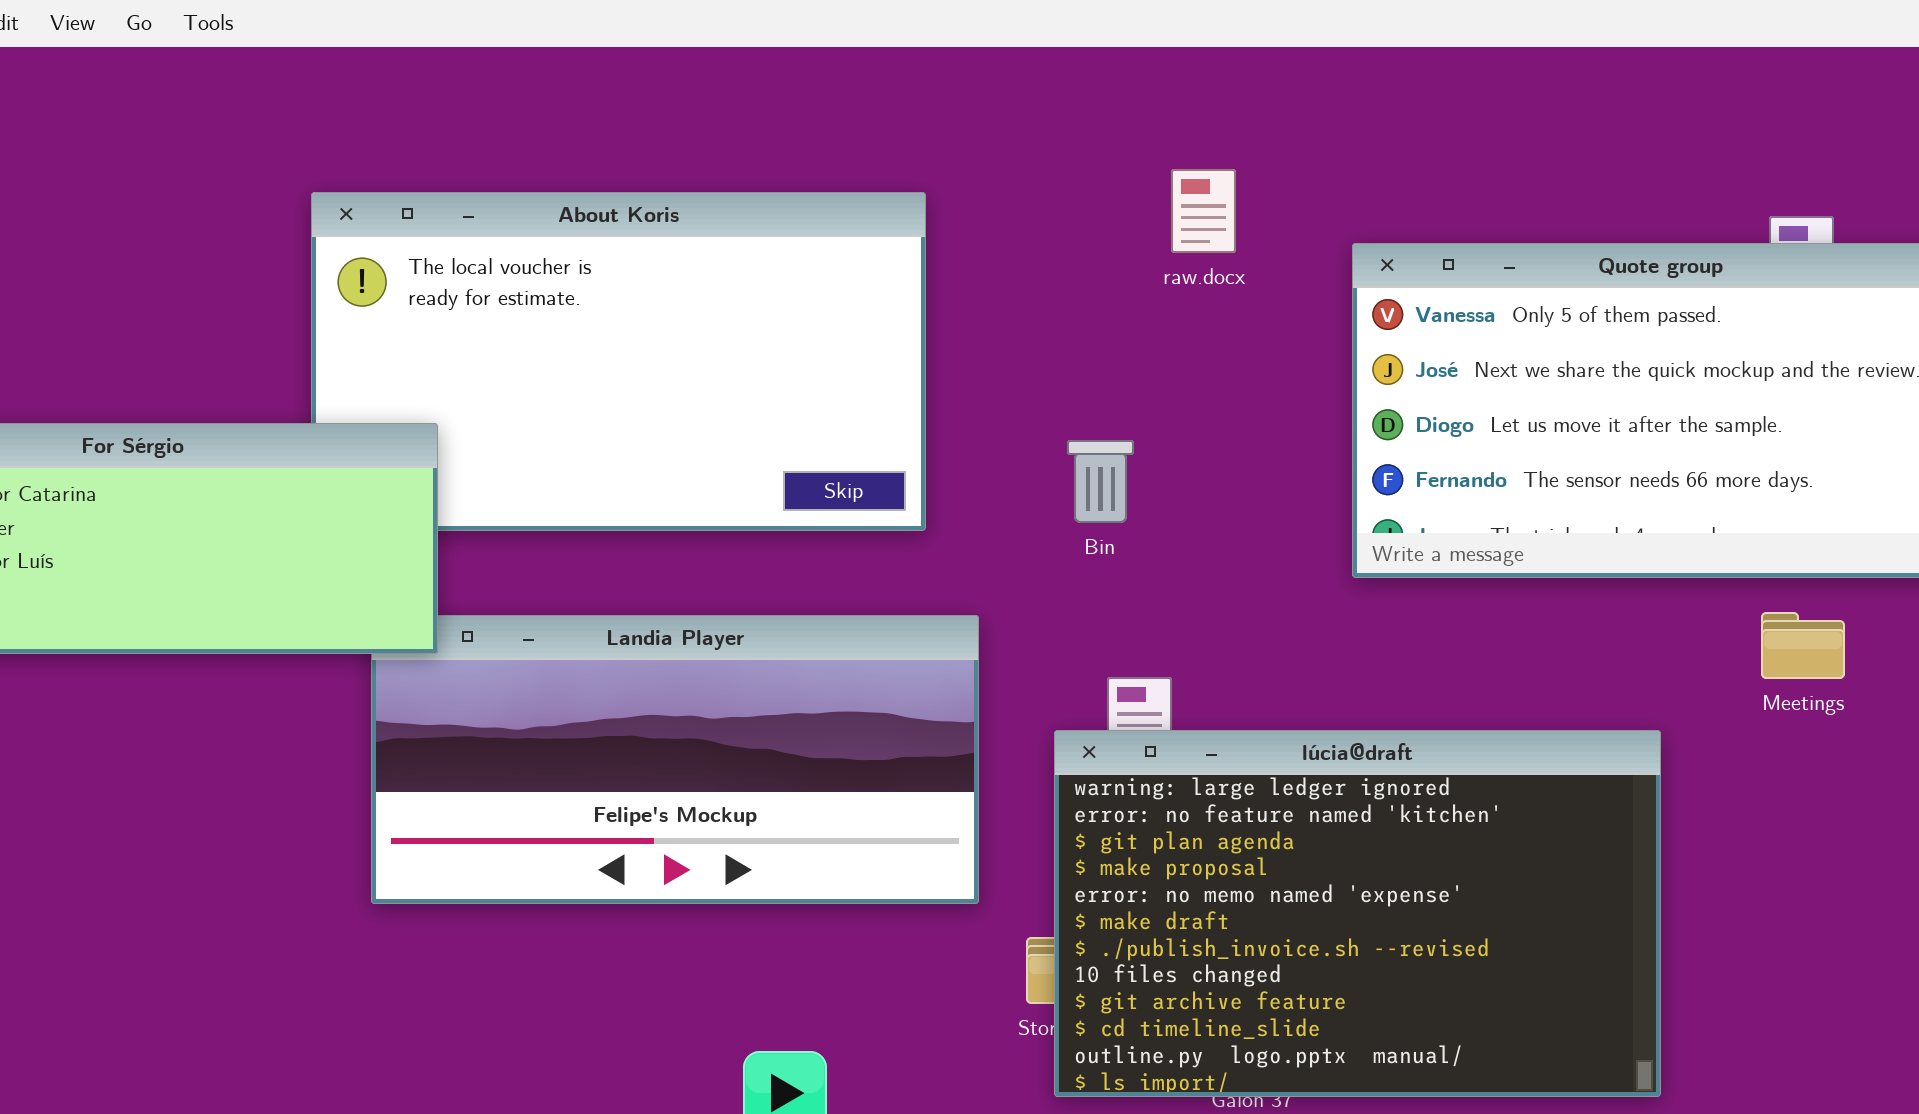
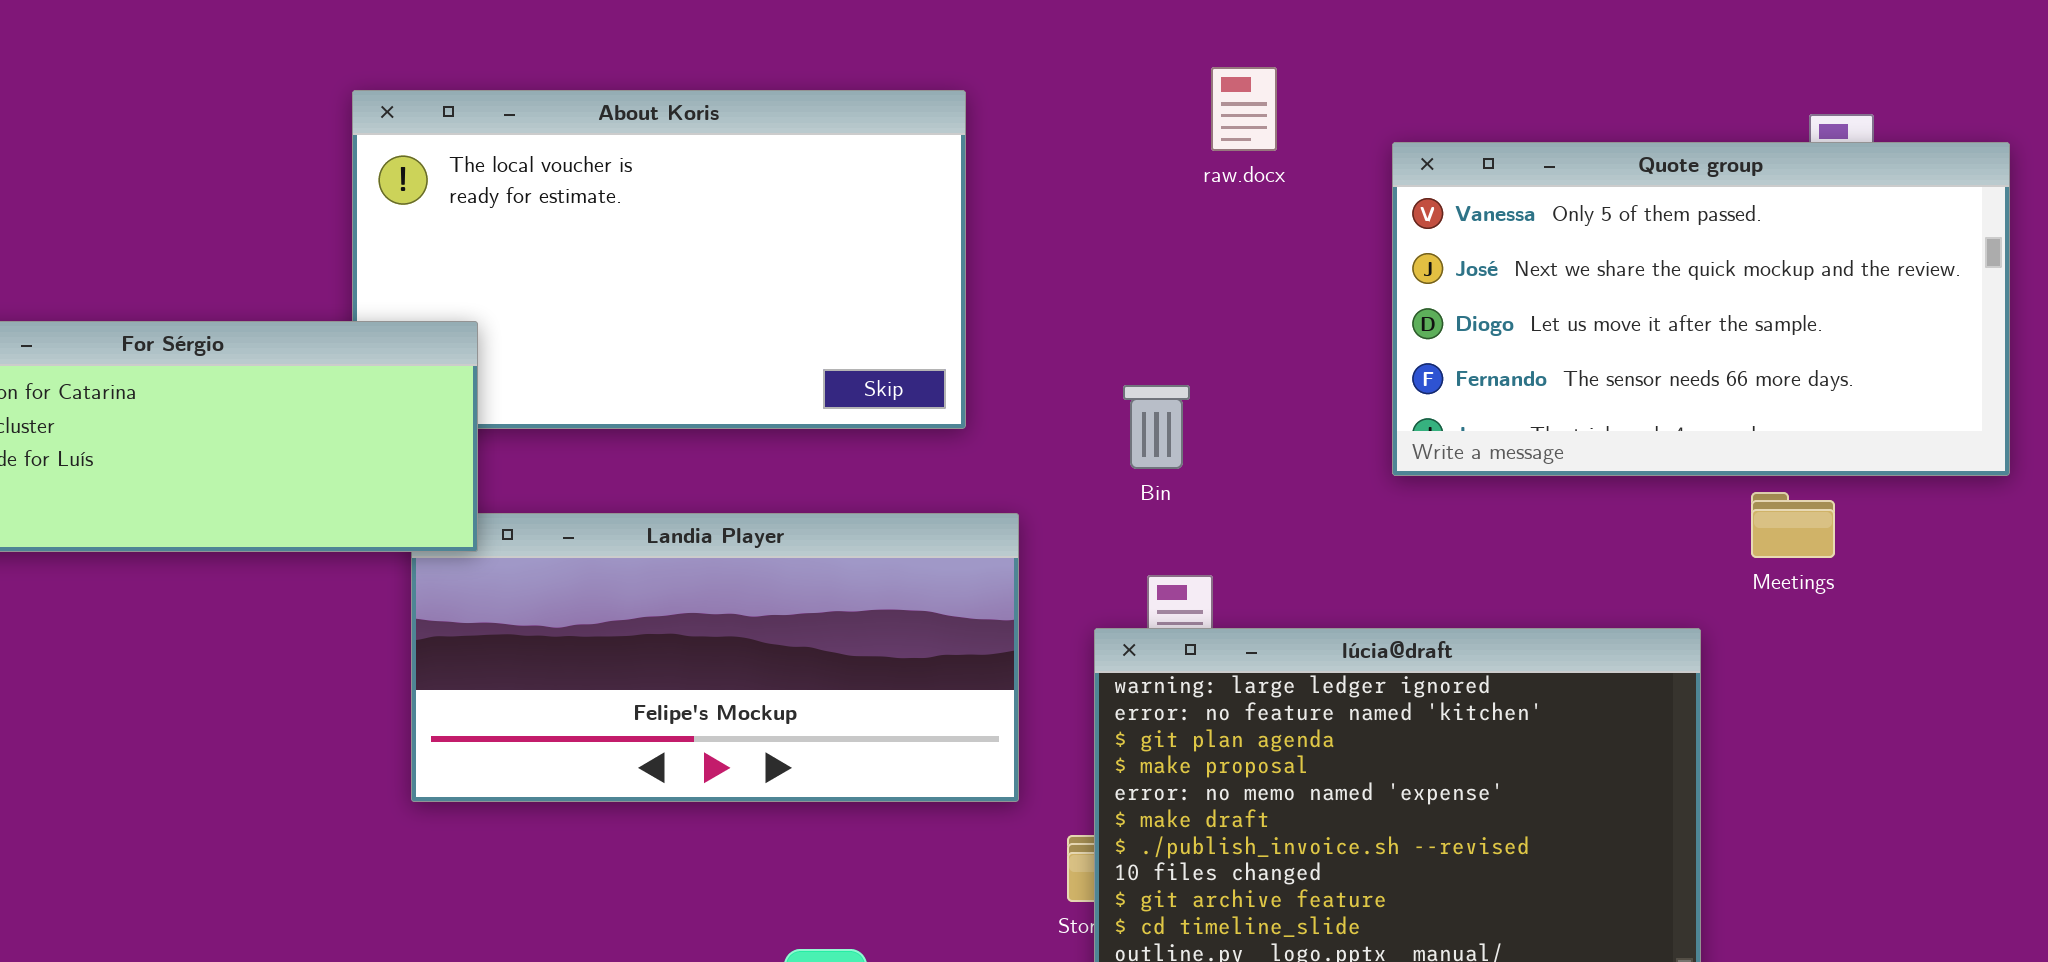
Bin: [1067,440,1134,523] -> [1123,385,1190,469], moved
Meetings: [1761,612,1845,679] -> [1751,492,1835,558], moved

